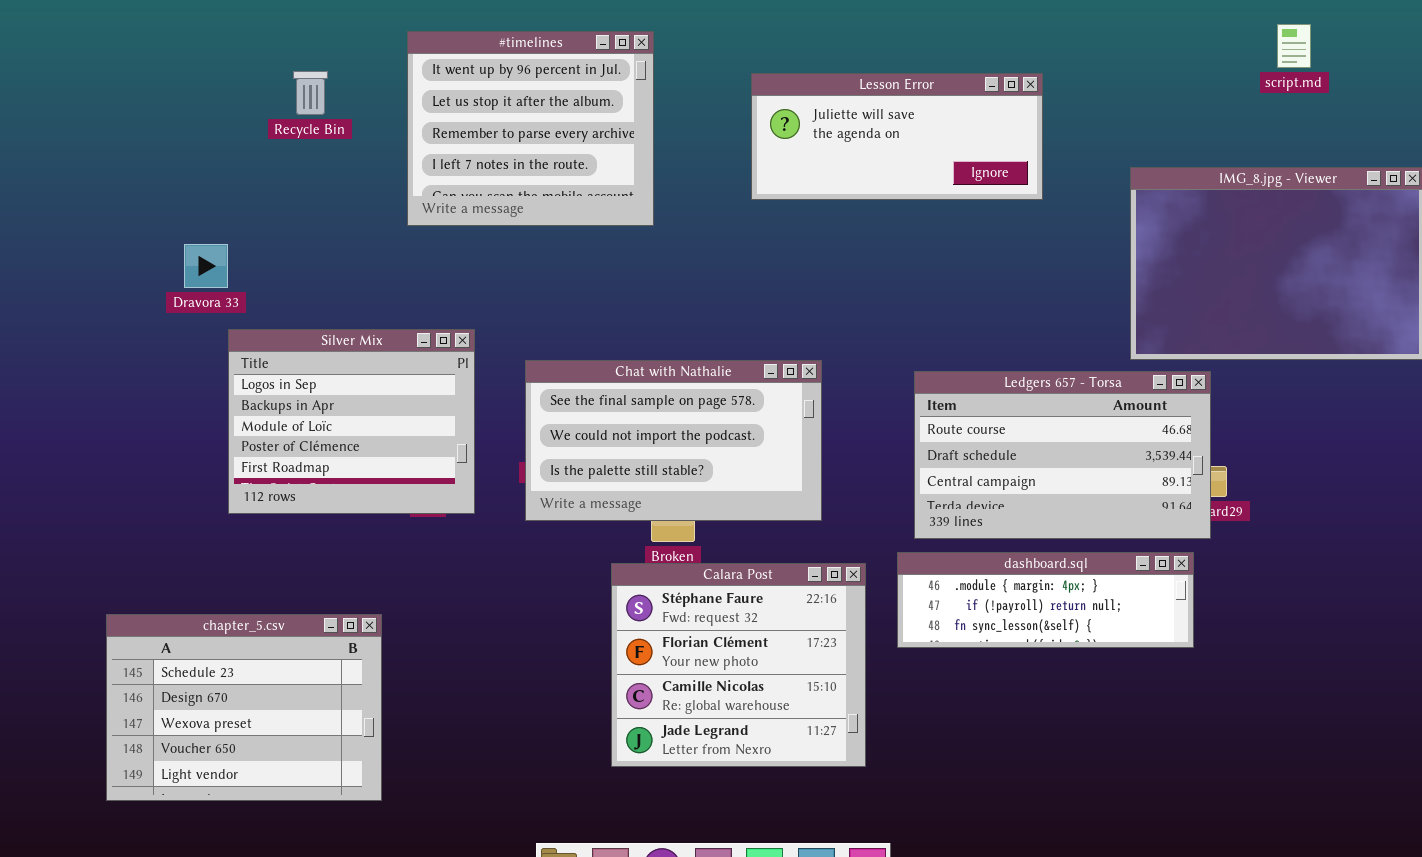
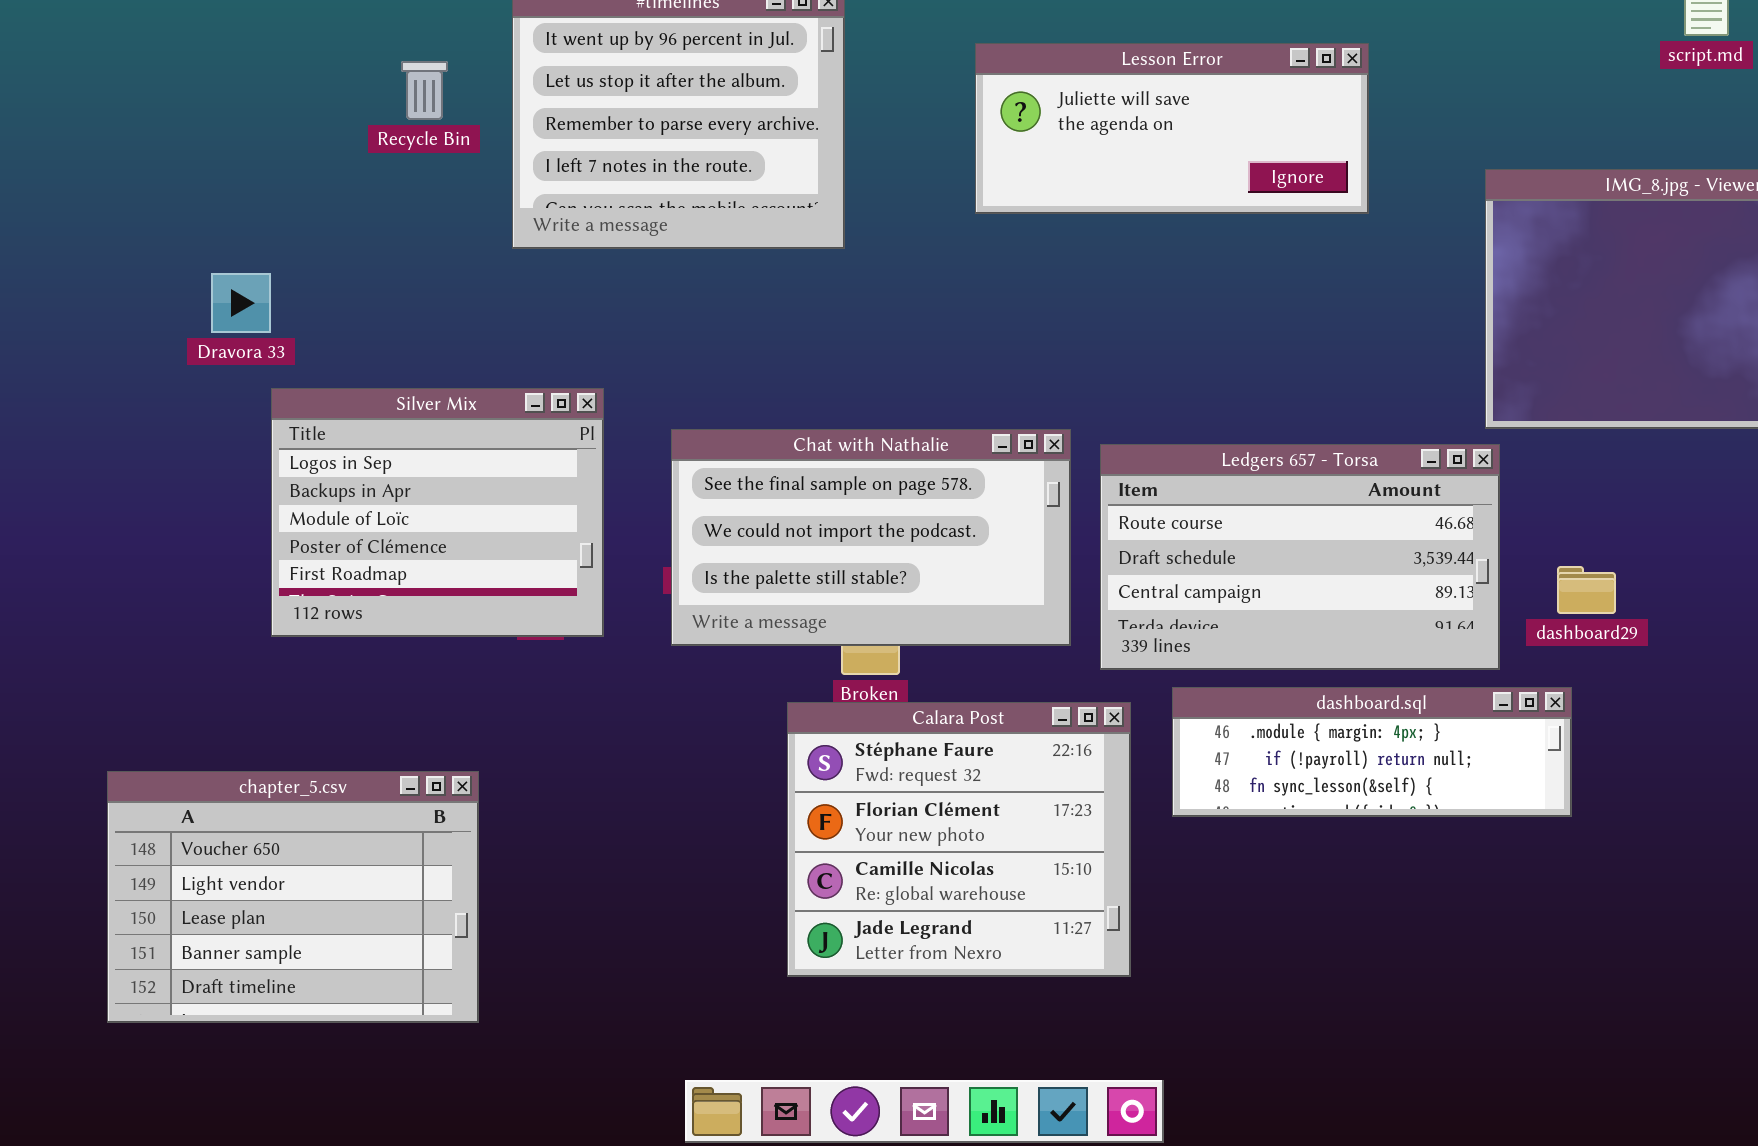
Recycle Bin: [293,71,328,115] -> [401,61,448,120], moved
Ledgers 657 - Torsa: [914,371,1211,539] -> [1100,444,1500,670], moved
chapter_5.csv: [106,614,382,801] -> [107,771,479,1023], scrolled down 3 rows

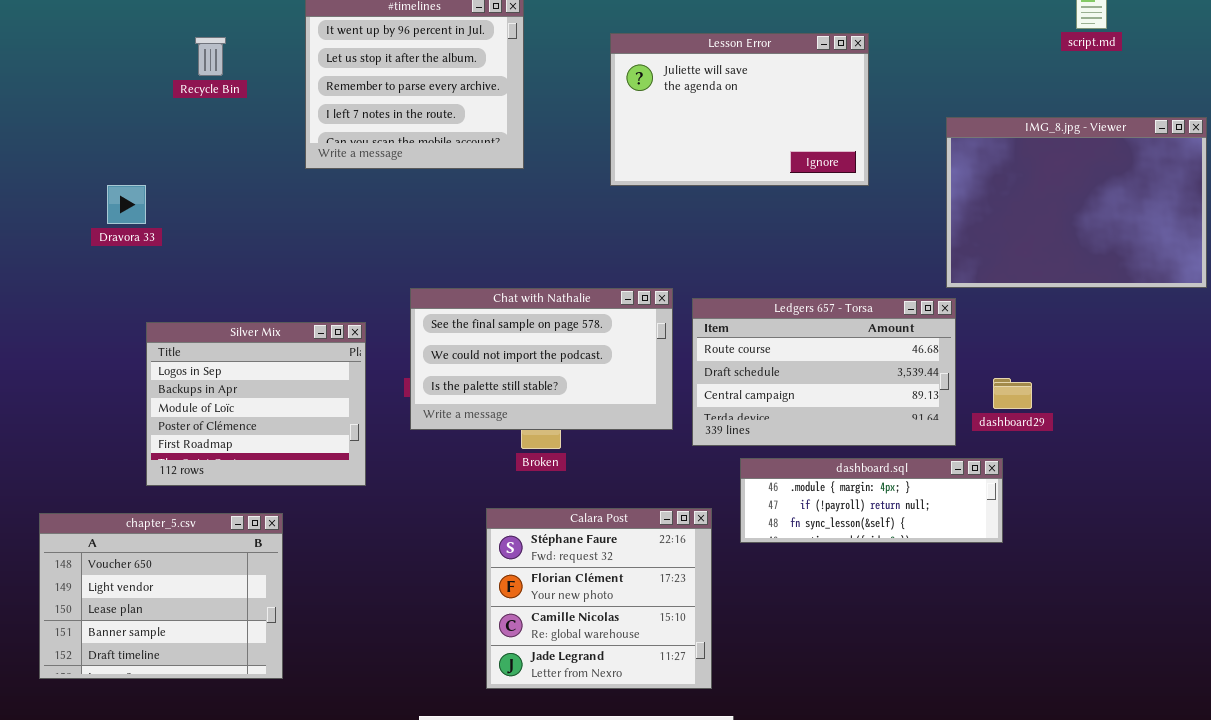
Lesson Error: [975,43,1369,214] -> [610,33,869,186], resized
Recycle Bin: [401,61,448,120] -> [195,37,226,76], moved
Silver Mix: [271,388,604,637] -> [146,322,366,486], moved
Calara Post: [787,702,1131,977] -> [486,508,712,689], moved

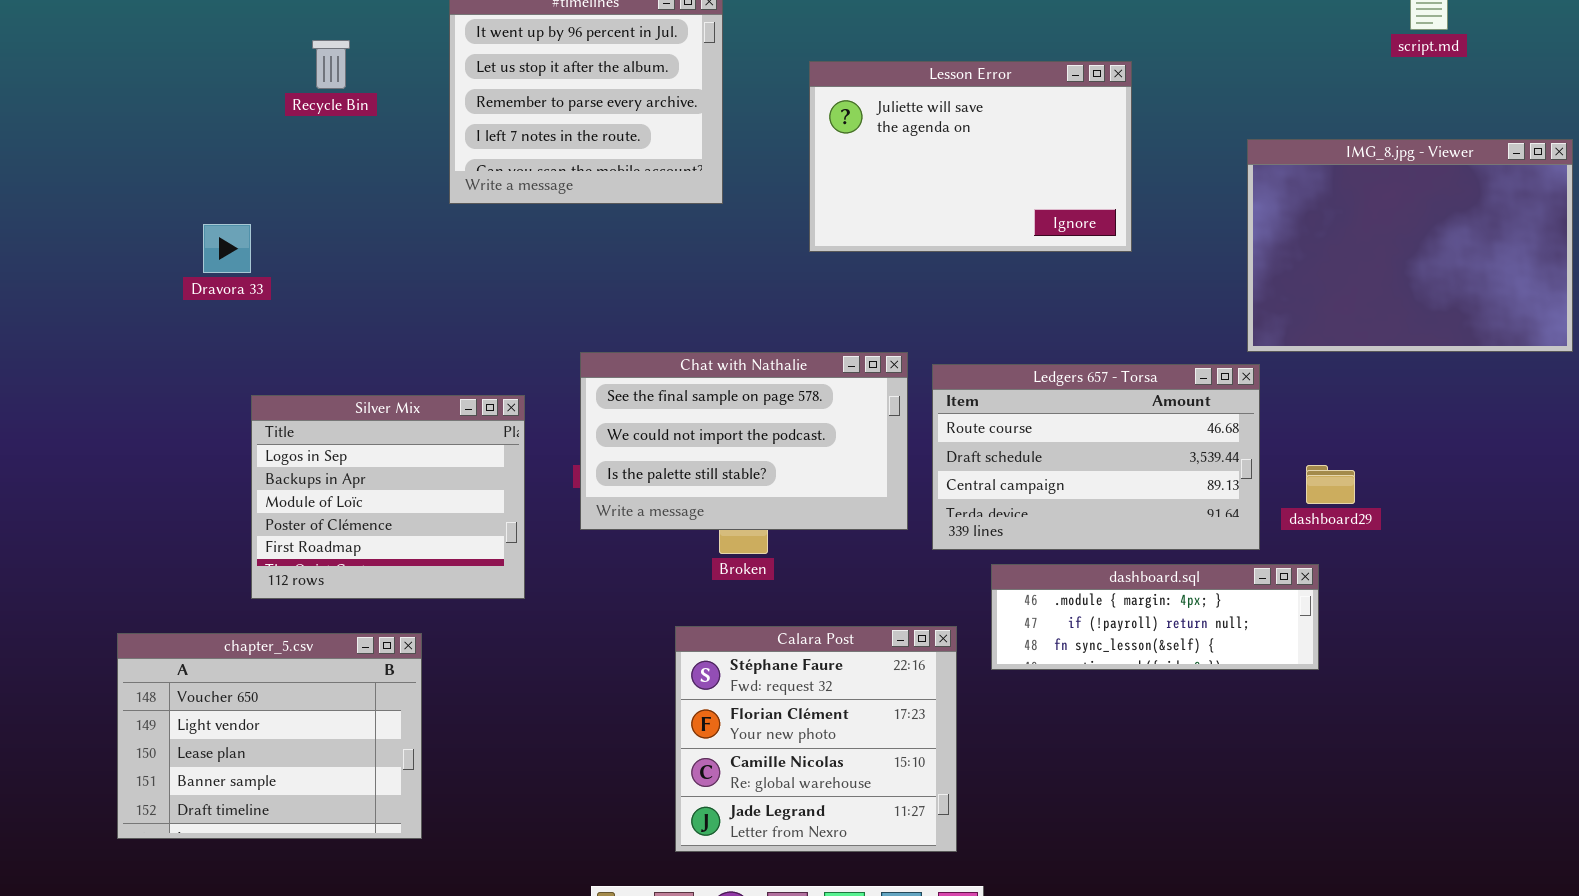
Lesson Error: [610,33,869,186] -> [809,61,1132,252], moved

